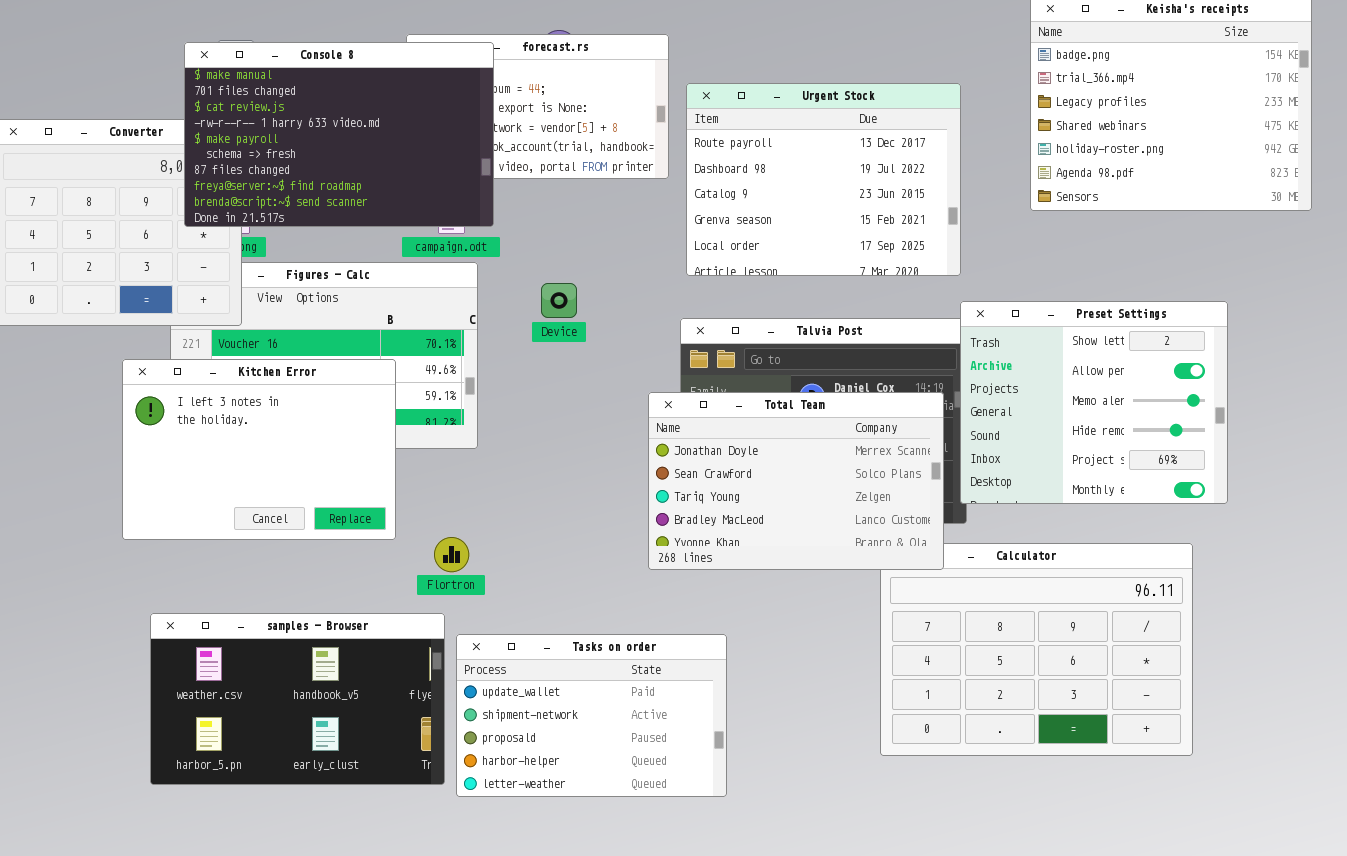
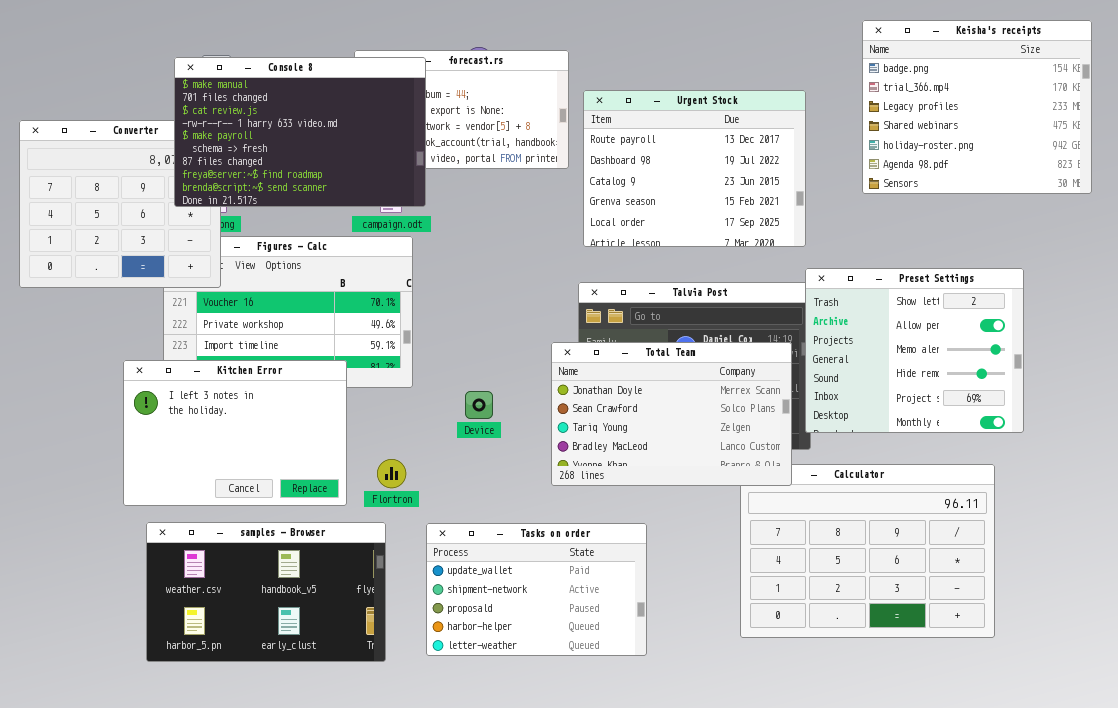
Device: [541,283,577,318] -> [465,391,493,419], moved
Kitchen Error: [122,359,396,540] -> [123,360,347,506], moved
Tasks on order: [456,634,727,797] -> [426,523,647,656], moved

